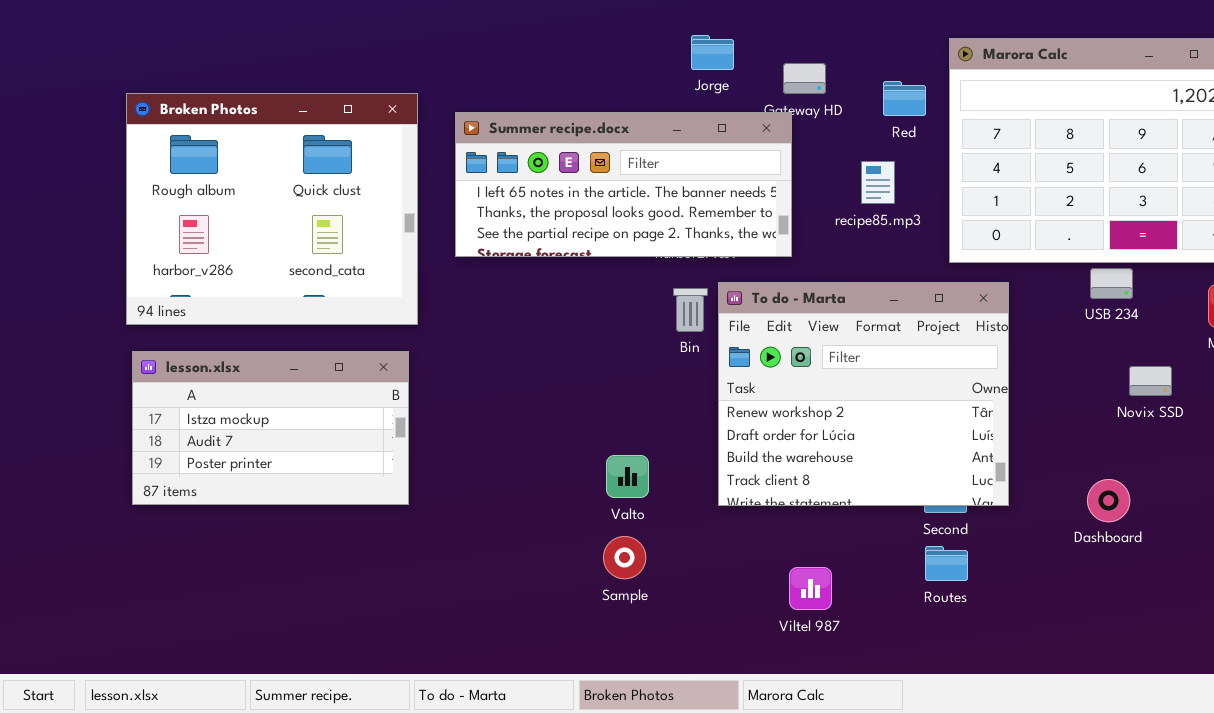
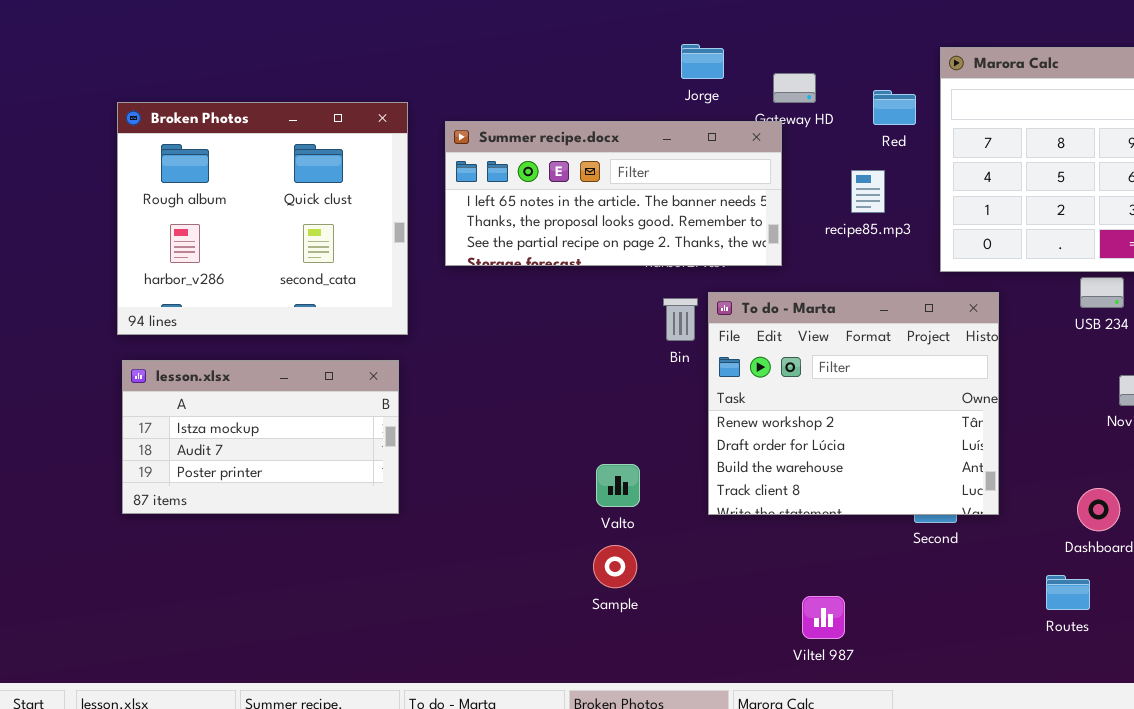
Routes: [925,546,968,581] -> [1046,575,1090,610], moved
Viltel 987: [789,567,832,610] -> [802,596,845,639], moved

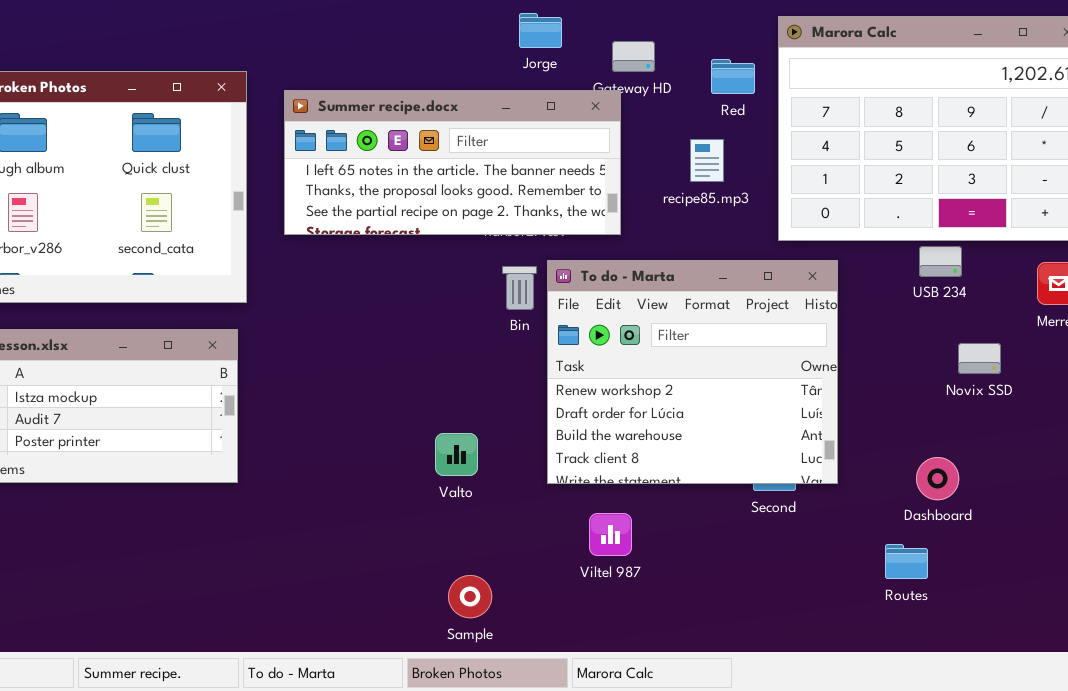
Sample: [593,545,637,588] -> [448,575,492,618], moved
Viltel 987: [802,596,845,639] -> [589,513,632,556], moved

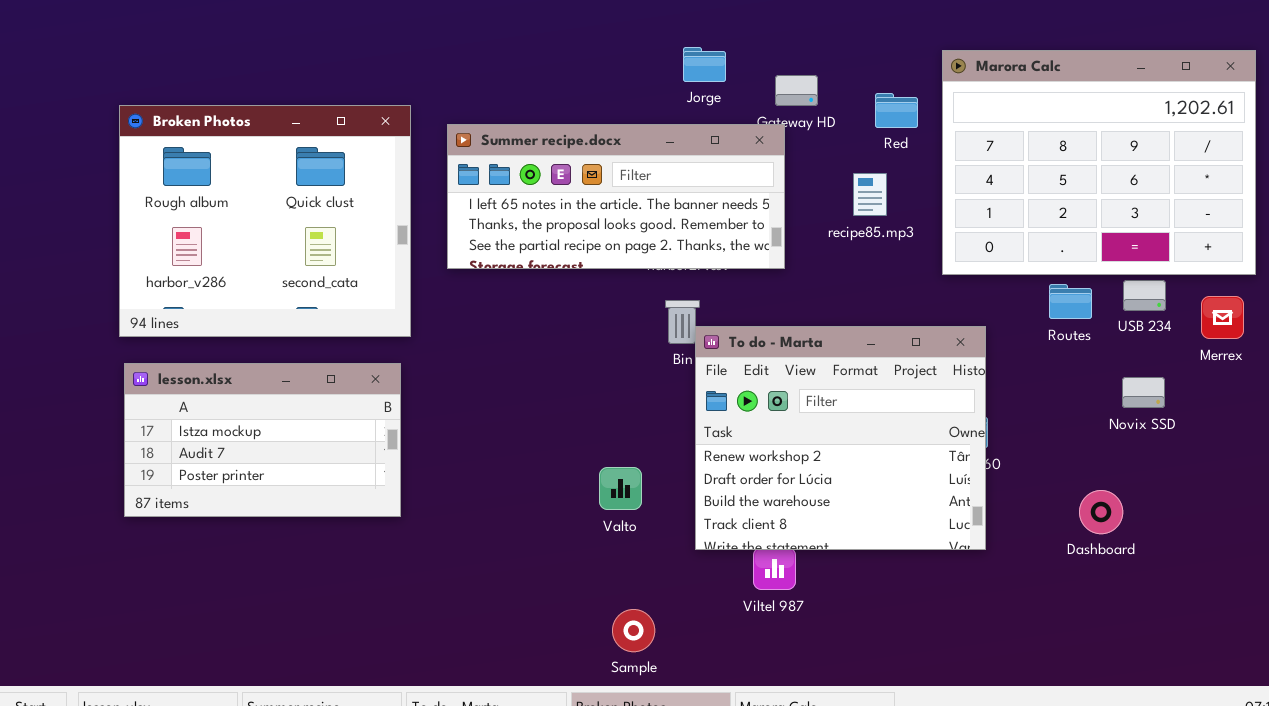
USB 234: [919,246,962,277] -> [1123,280,1166,311], moved
To do - Marta: [547,260,838,484] -> [695,326,986,550], moved
Routes: [885,544,928,579] -> [1049,284,1092,319], moved

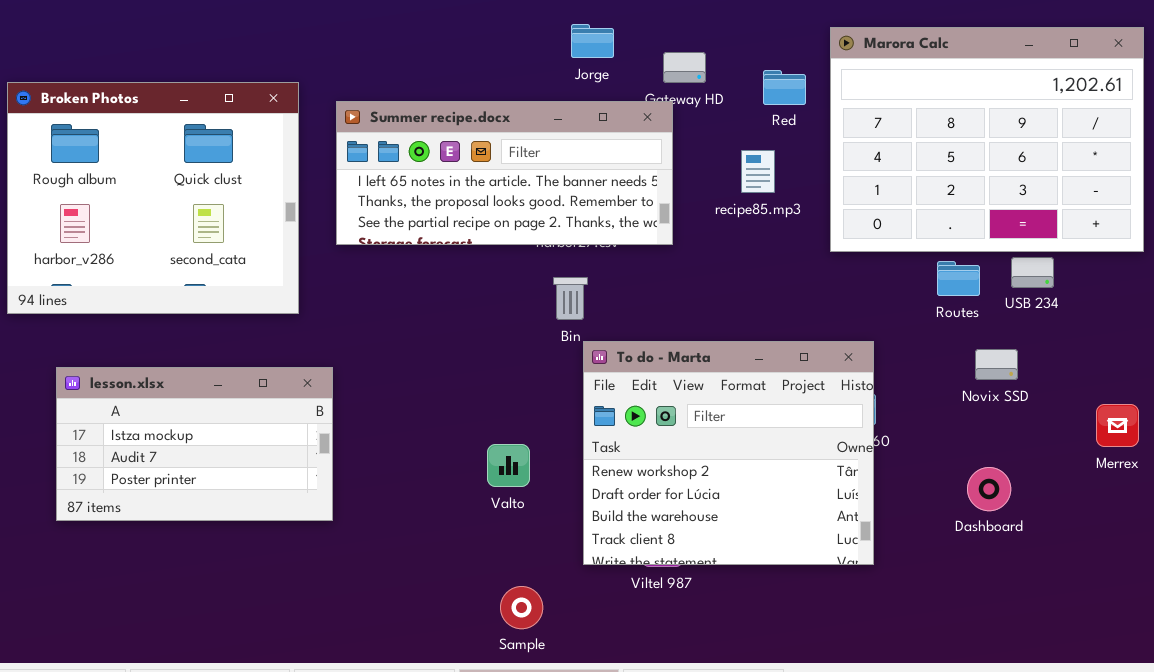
Merrex: [1201,296,1244,339] -> [1096,404,1139,447], moved
To do - Marta: [695,326,986,550] -> [583,341,874,565], moved
lesson.xlsx: [124,363,401,517] -> [56,367,333,521], moved
Novix SSD: [1122,377,1165,408] -> [975,349,1018,380], moved

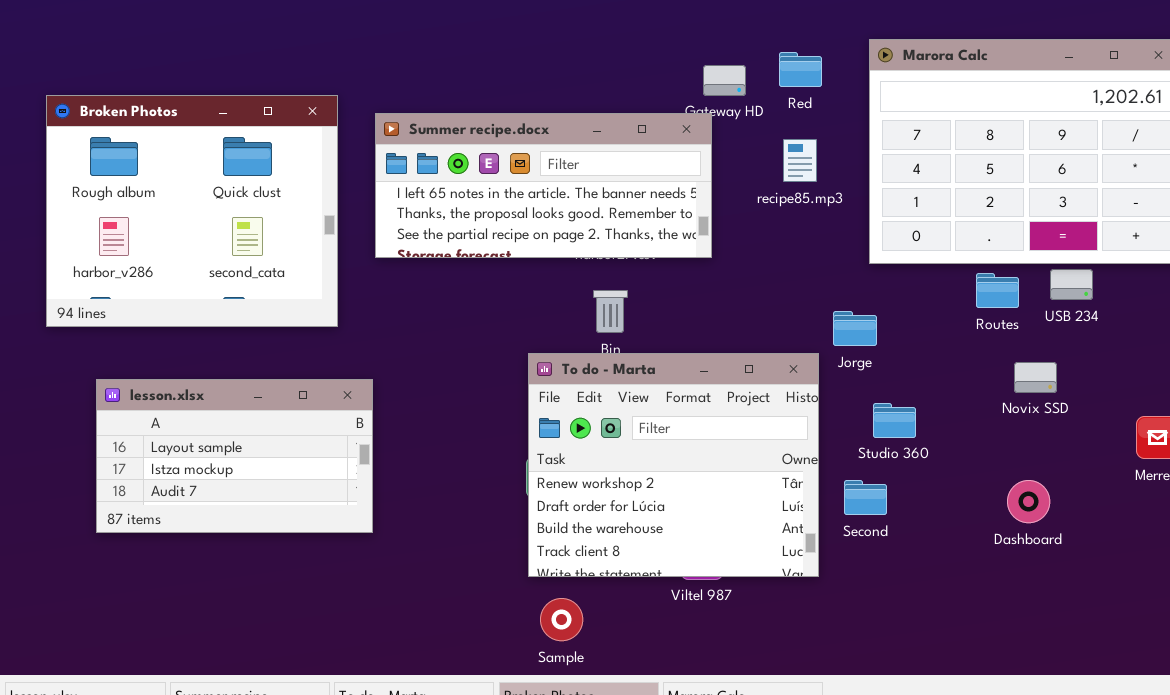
Jorge: [571,24,614,58] -> [833,311,877,346], moved
Red: [763,70,806,105] -> [779,52,822,87], moved
recipe85.mp3: [741,150,775,193] -> [783,139,817,182], moved
To do - Marta: [583,341,874,565] -> [528,353,819,577], moved
lesson.xlsx: [56,367,333,521] -> [96,379,373,533], scrolled up 1 row

